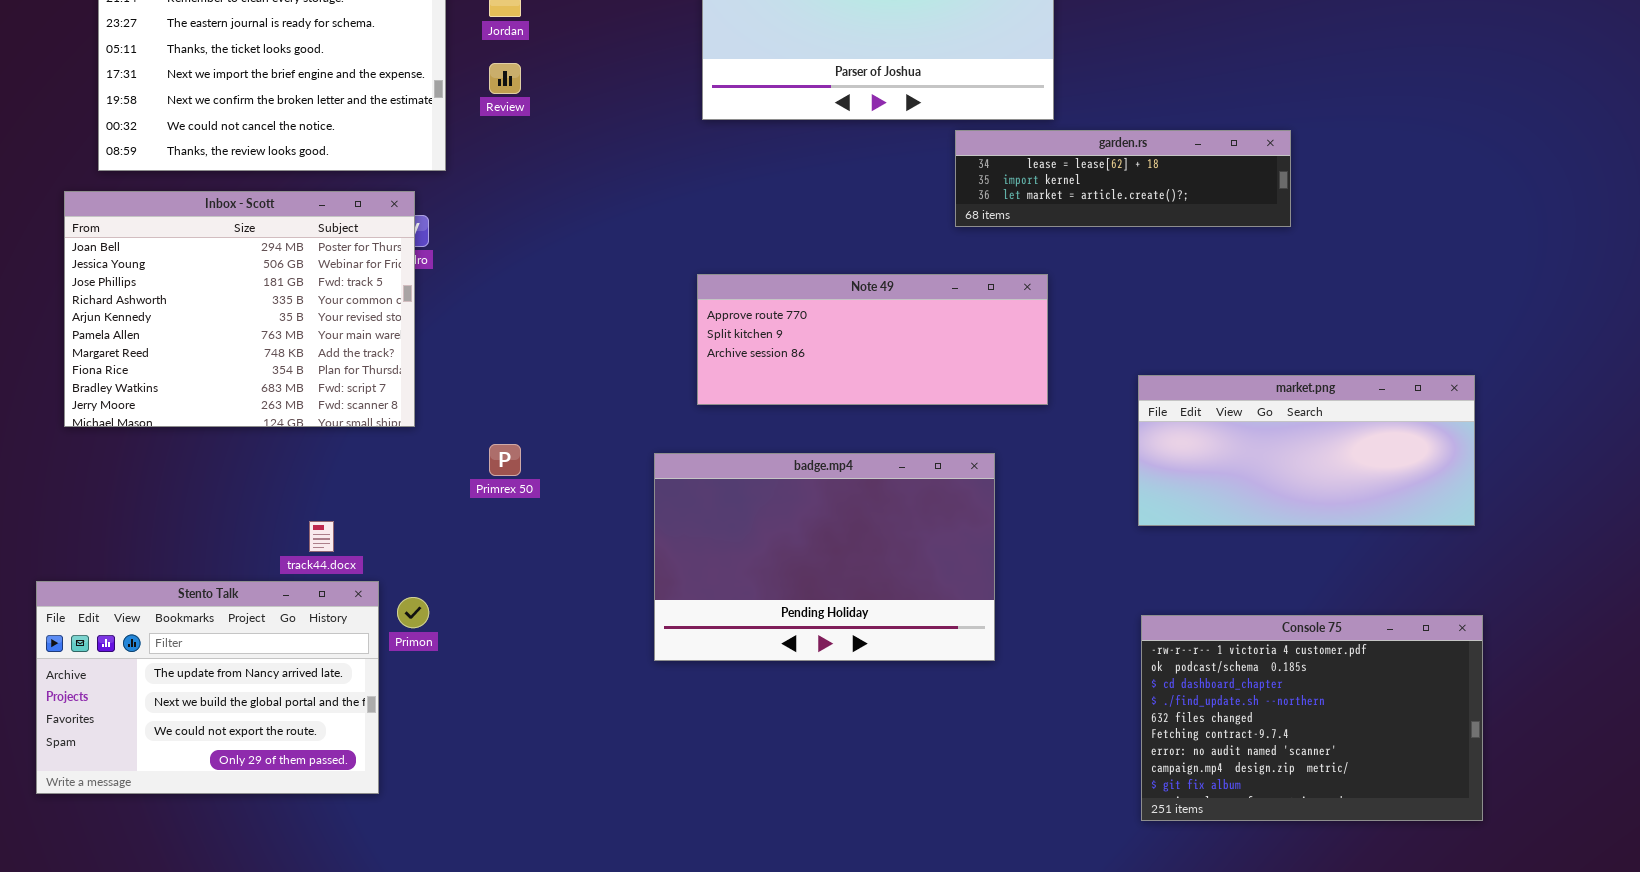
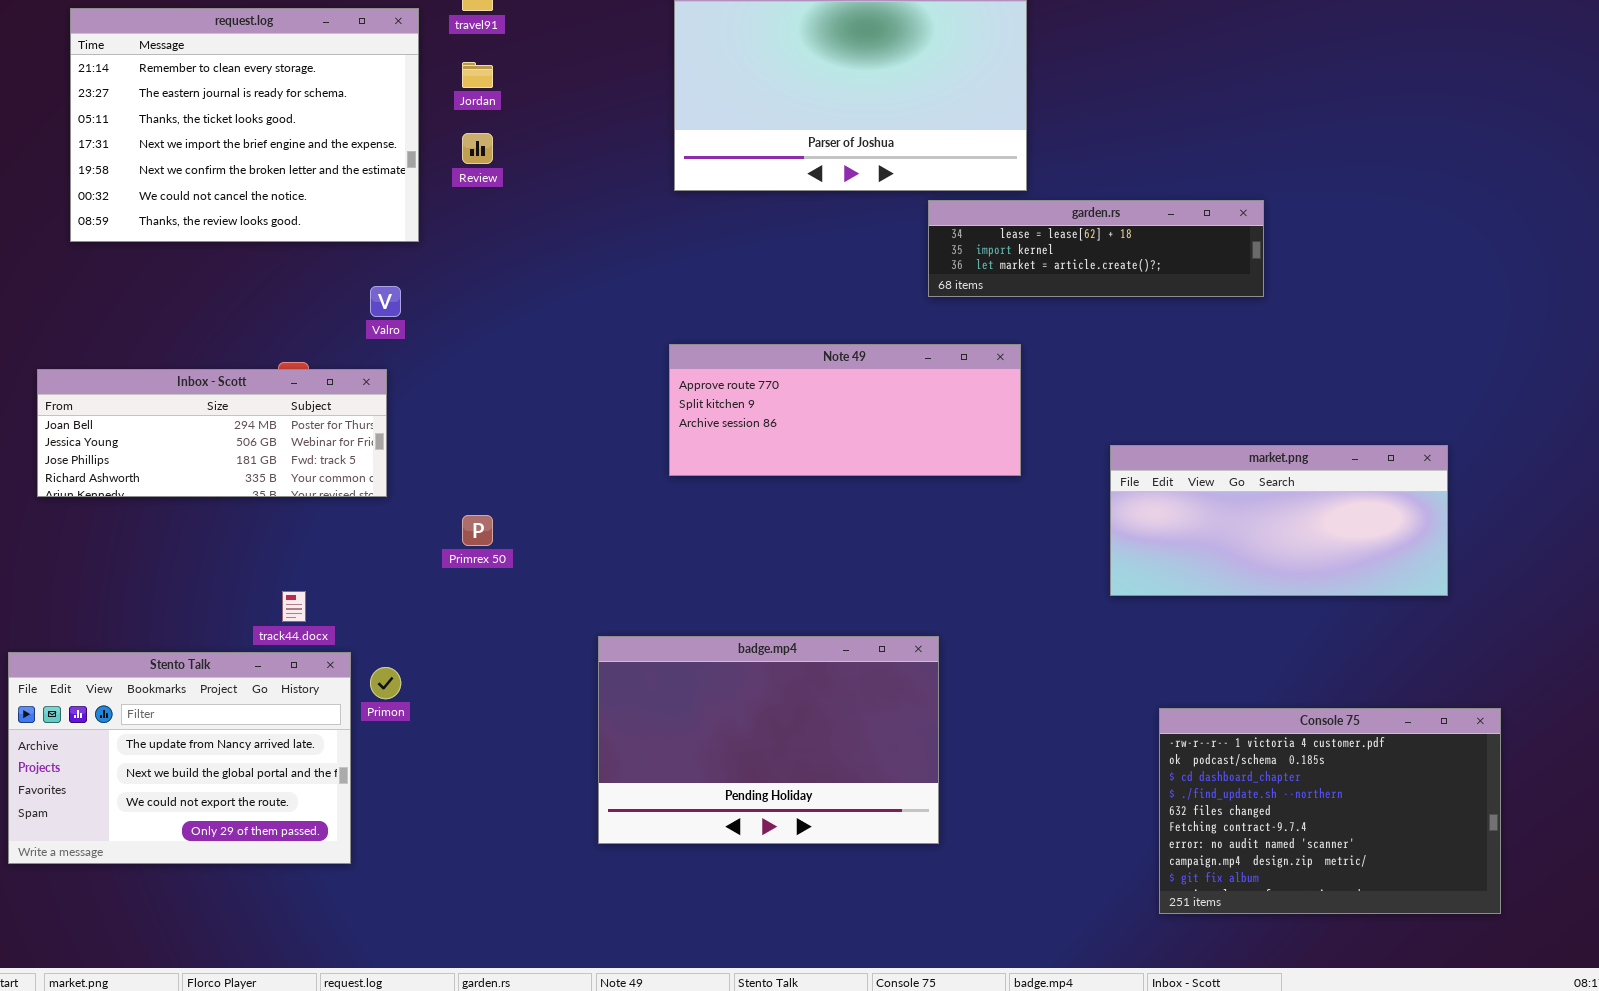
Inbox - Scott: [64,191,415,427] -> [37,369,387,497], resized
badge.mp4: [654,453,995,661] -> [598,636,939,844], moved
Console 75: [1141,615,1483,821] -> [1159,708,1501,914], moved

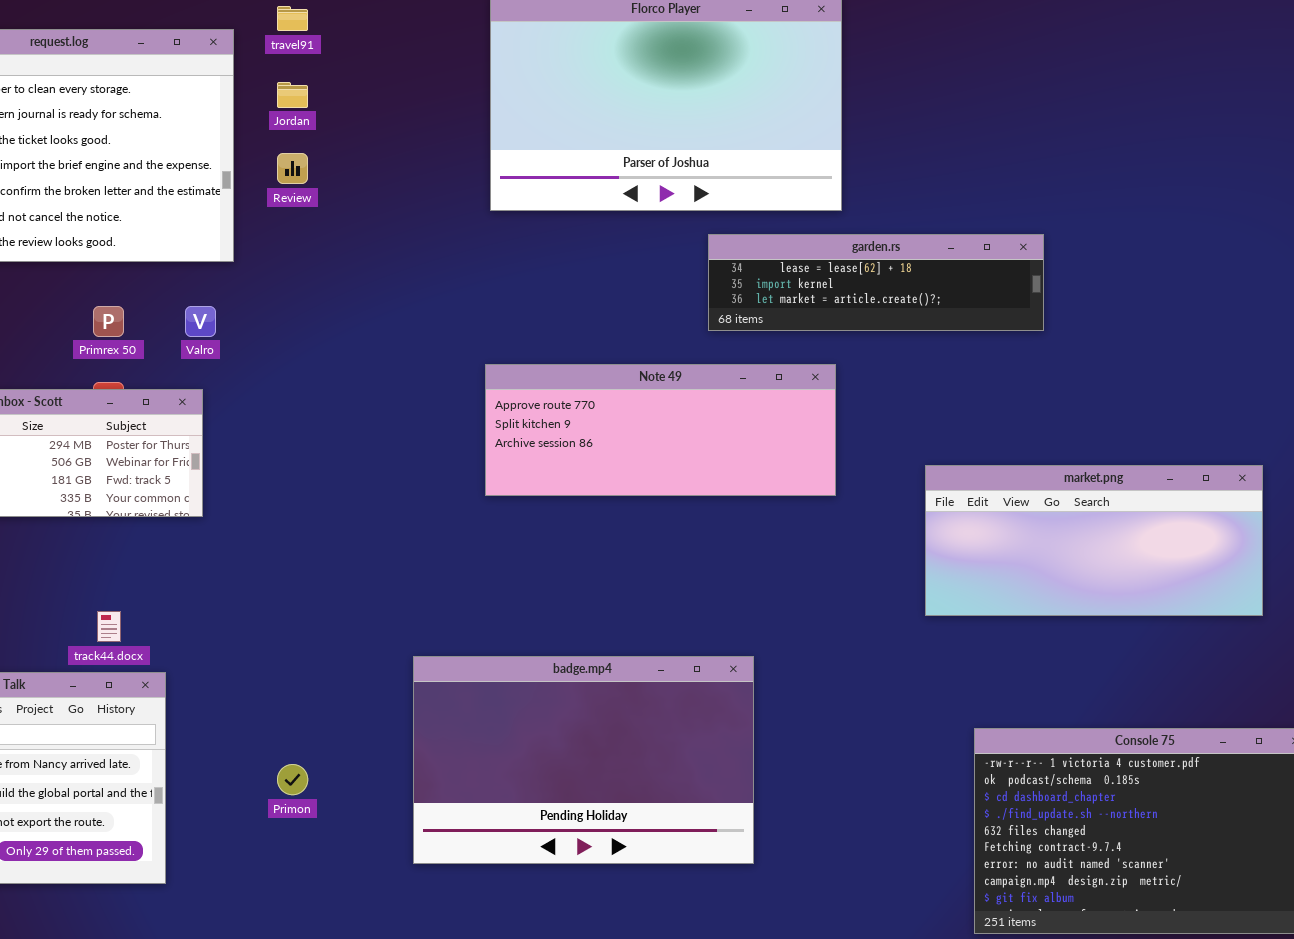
garden.rs: [928,200,1264,297] -> [708,234,1044,331], moved
Primrex 50: [462,515,493,546] -> [93,306,124,337], moved
Primon: [370,667,401,699] -> [277,764,308,795], moved

